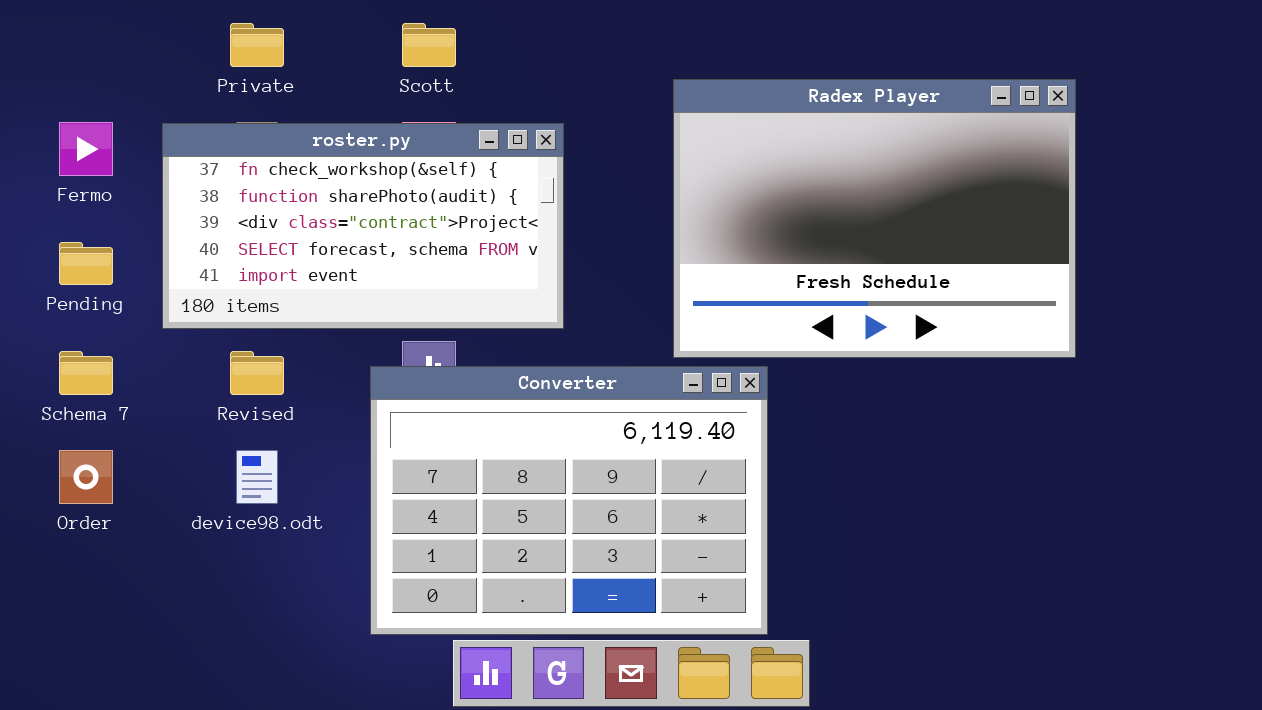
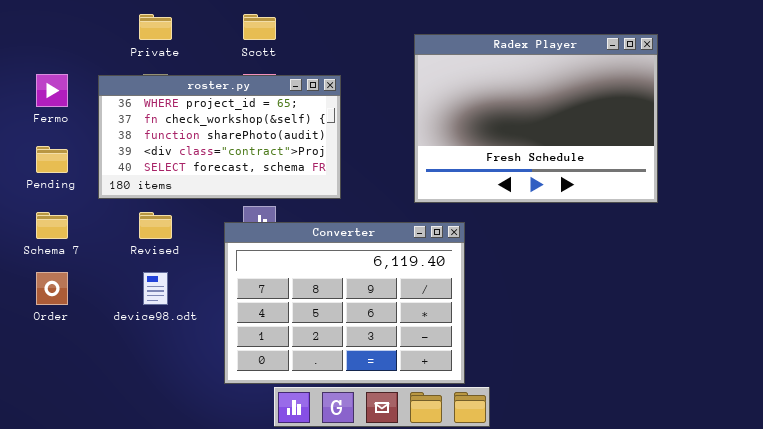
Radex Player: [673,79,1076,358] -> [414,34,658,203], moved
roster.py: [162,123,564,329] -> [98,75,341,199], scrolled up 1 row

